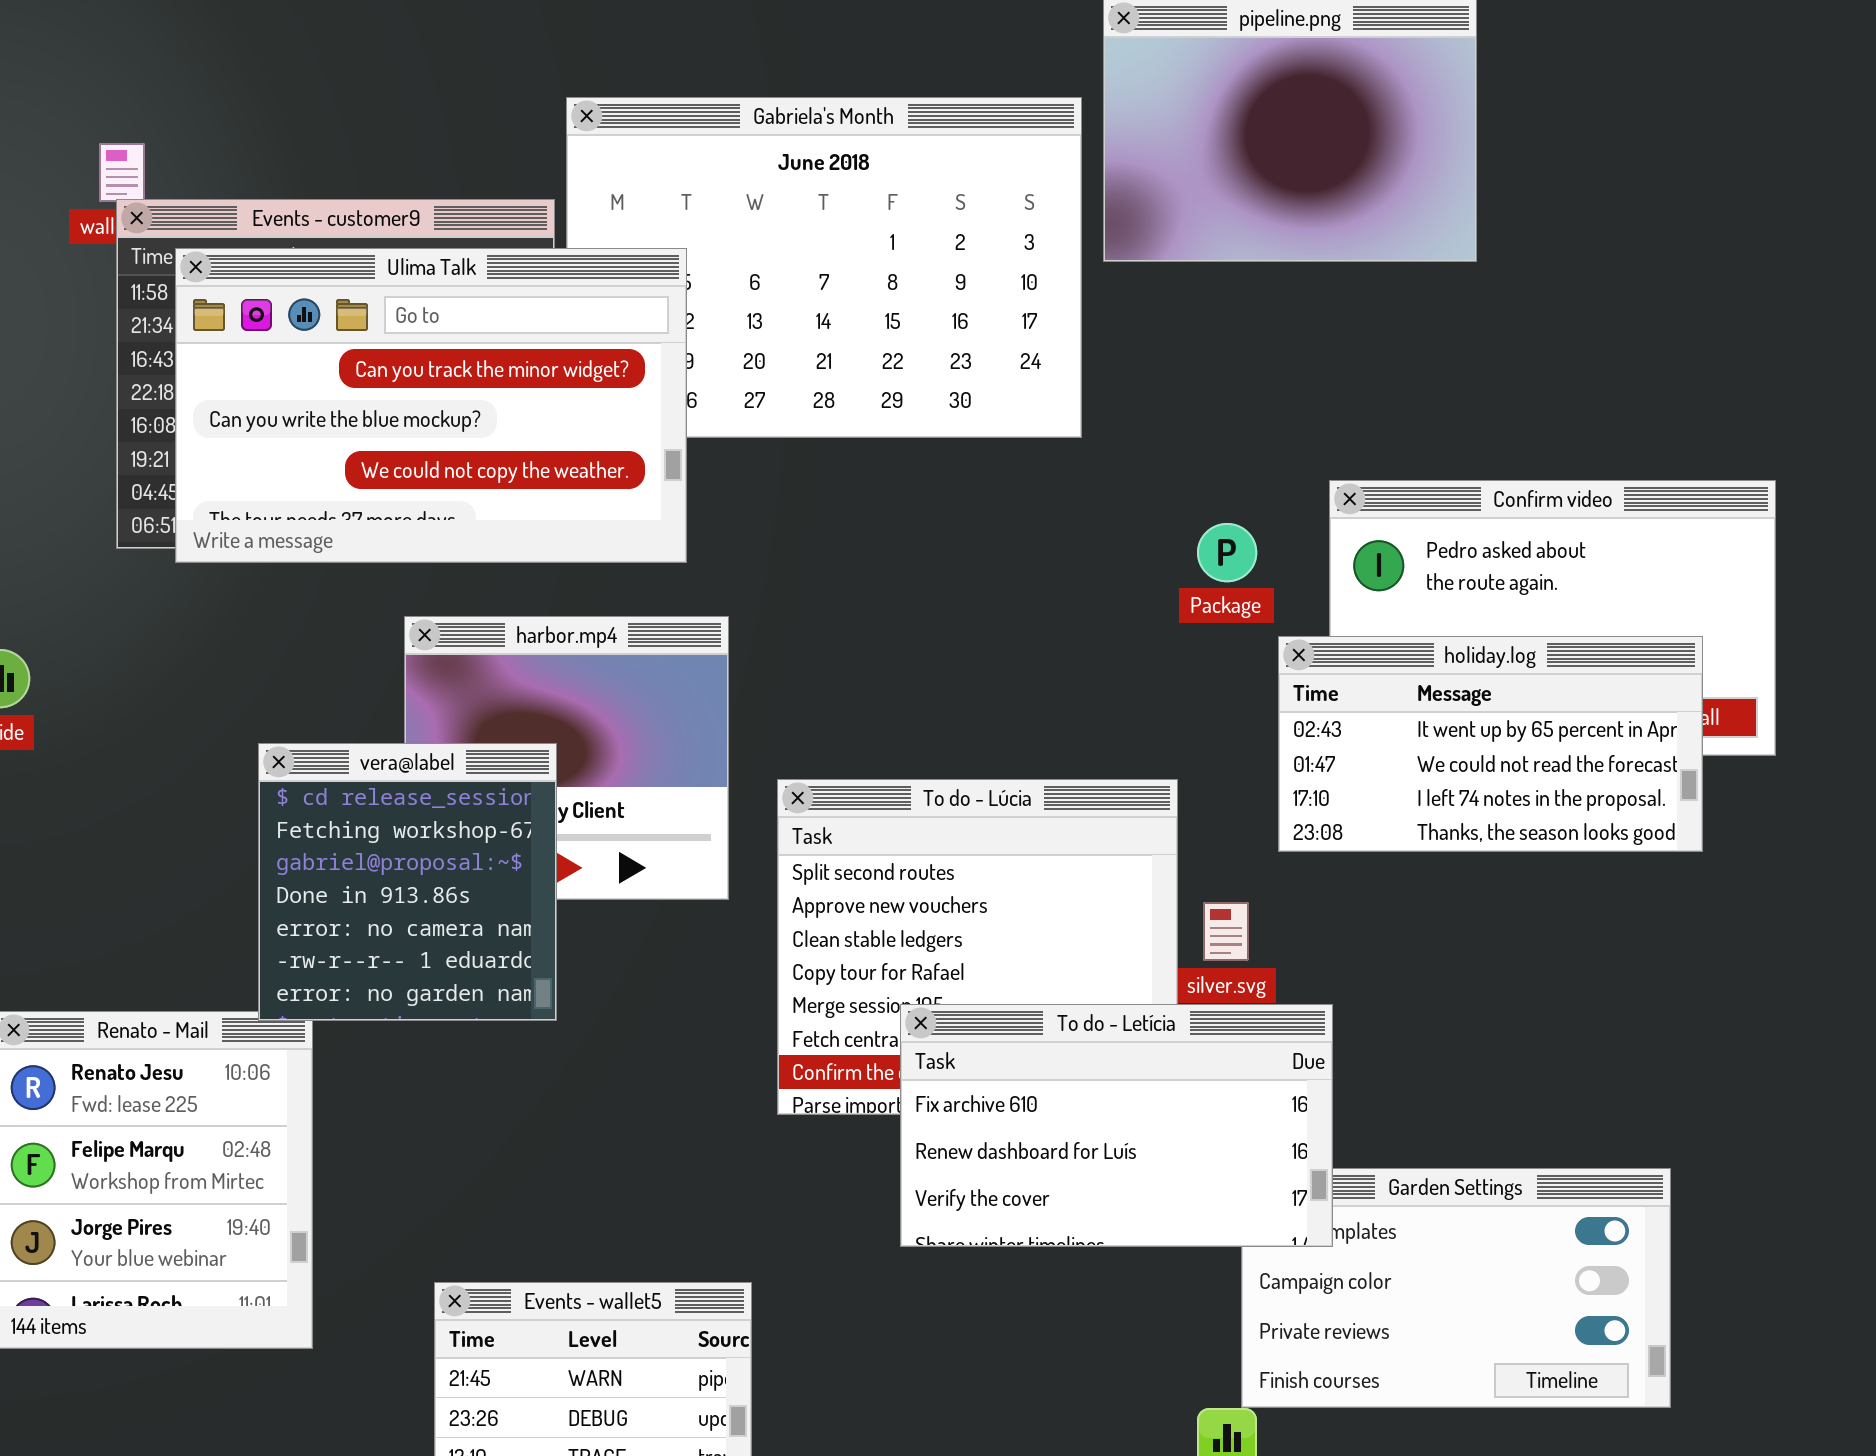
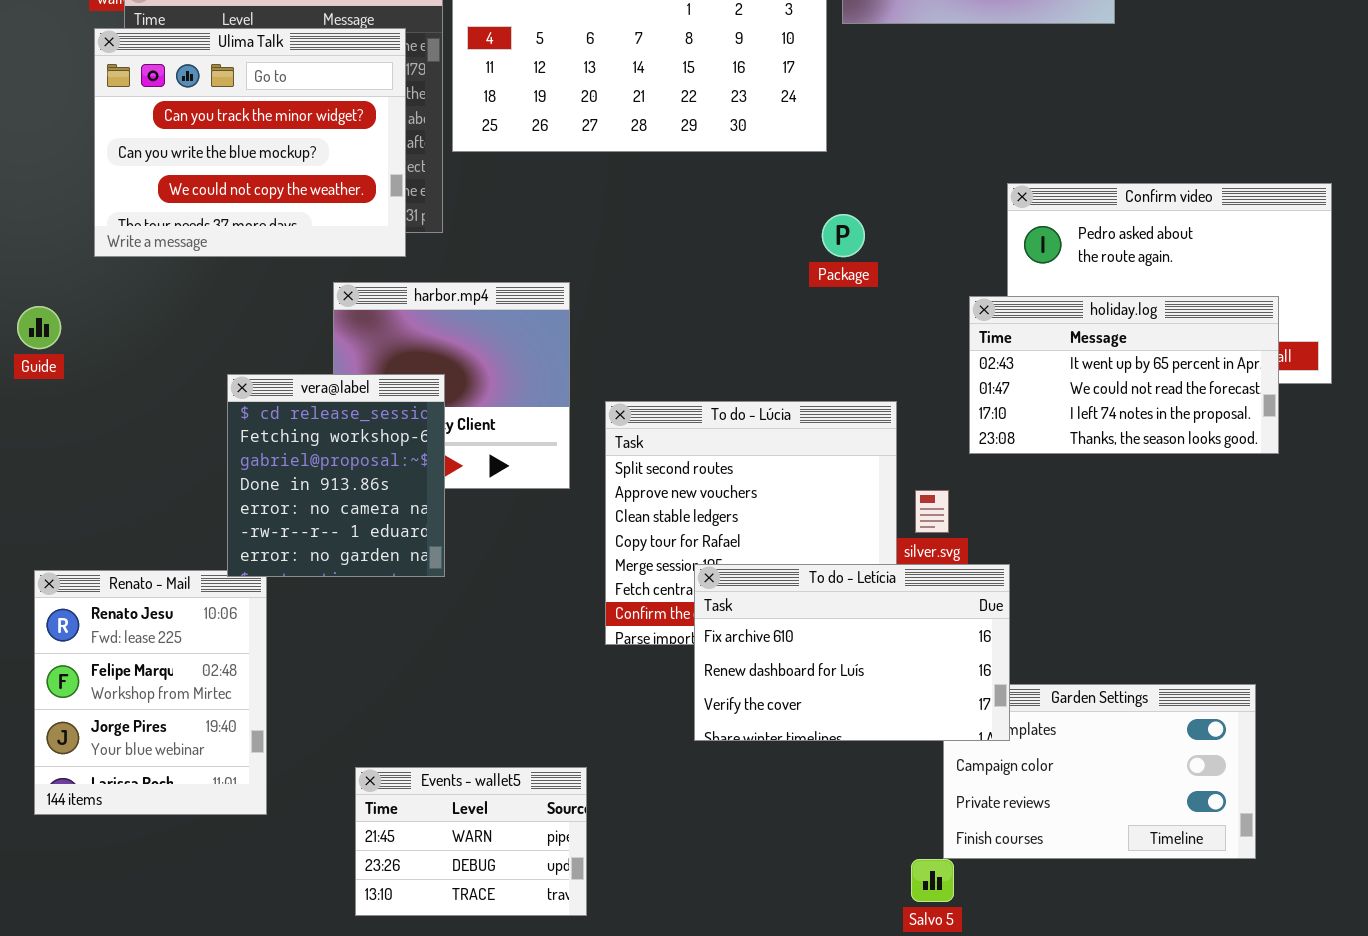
Ulima Talk: [175,248,687,563] -> [94,28,406,257], moved, resized
Package: [1197,523,1257,582] -> [822,214,865,257], moved

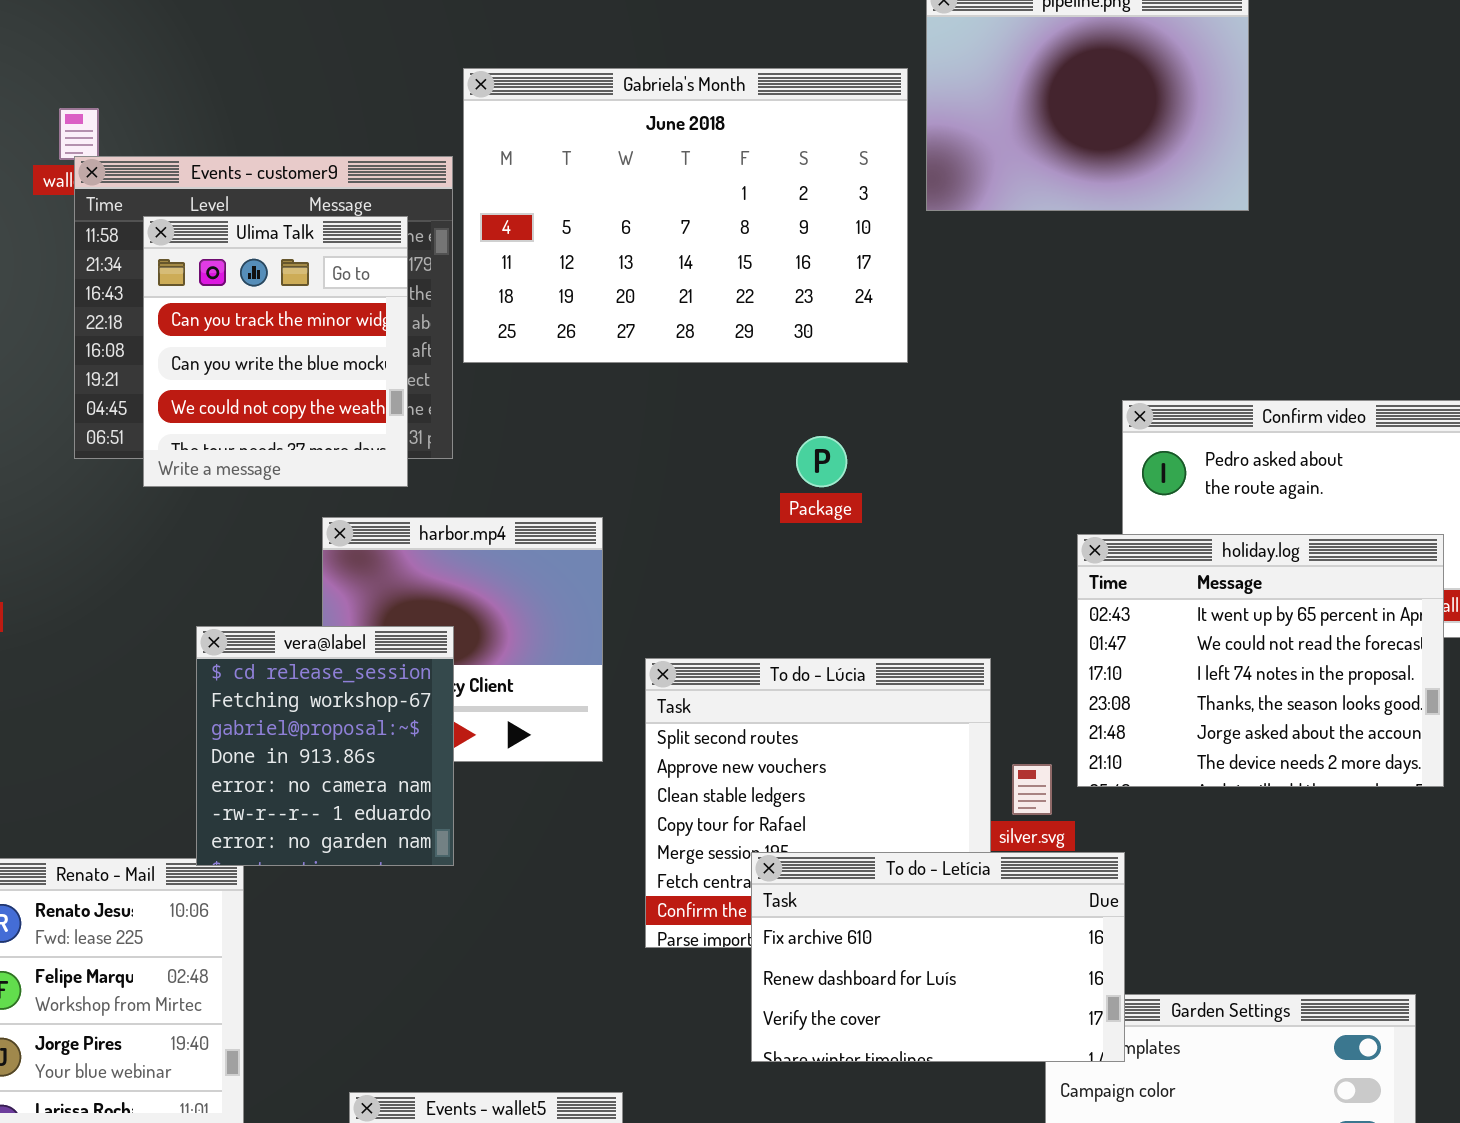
Ulima Talk: [94,28,406,257] -> [143,216,408,487], resized
Package: [822,214,865,257] -> [796,436,847,487], moved
holiday.log: [969,296,1279,454] -> [1077,534,1444,787], resized

